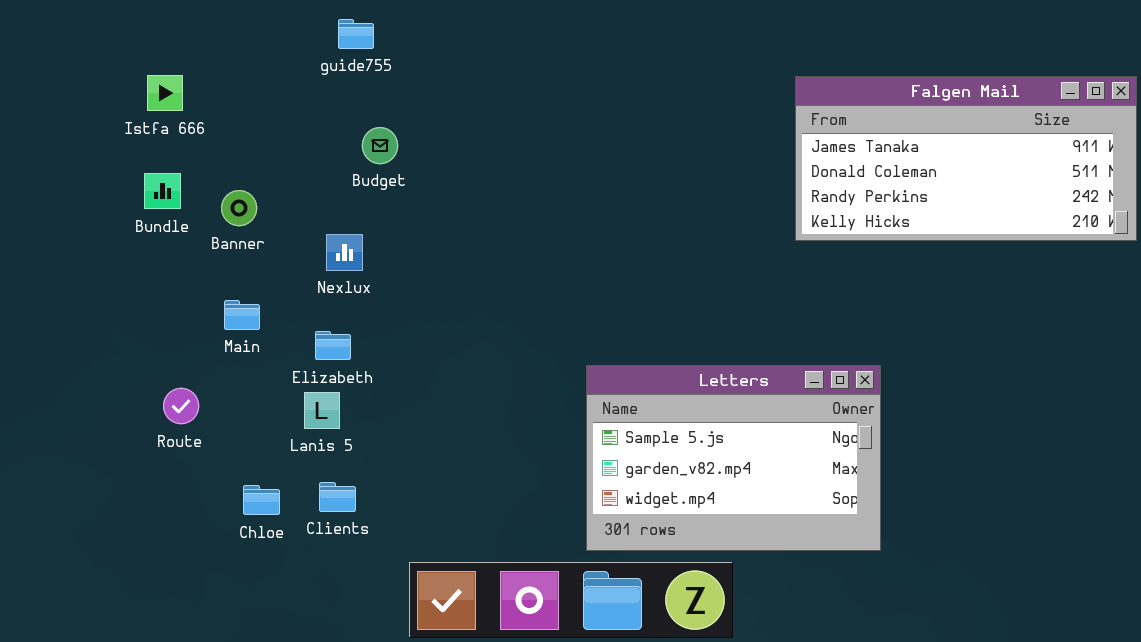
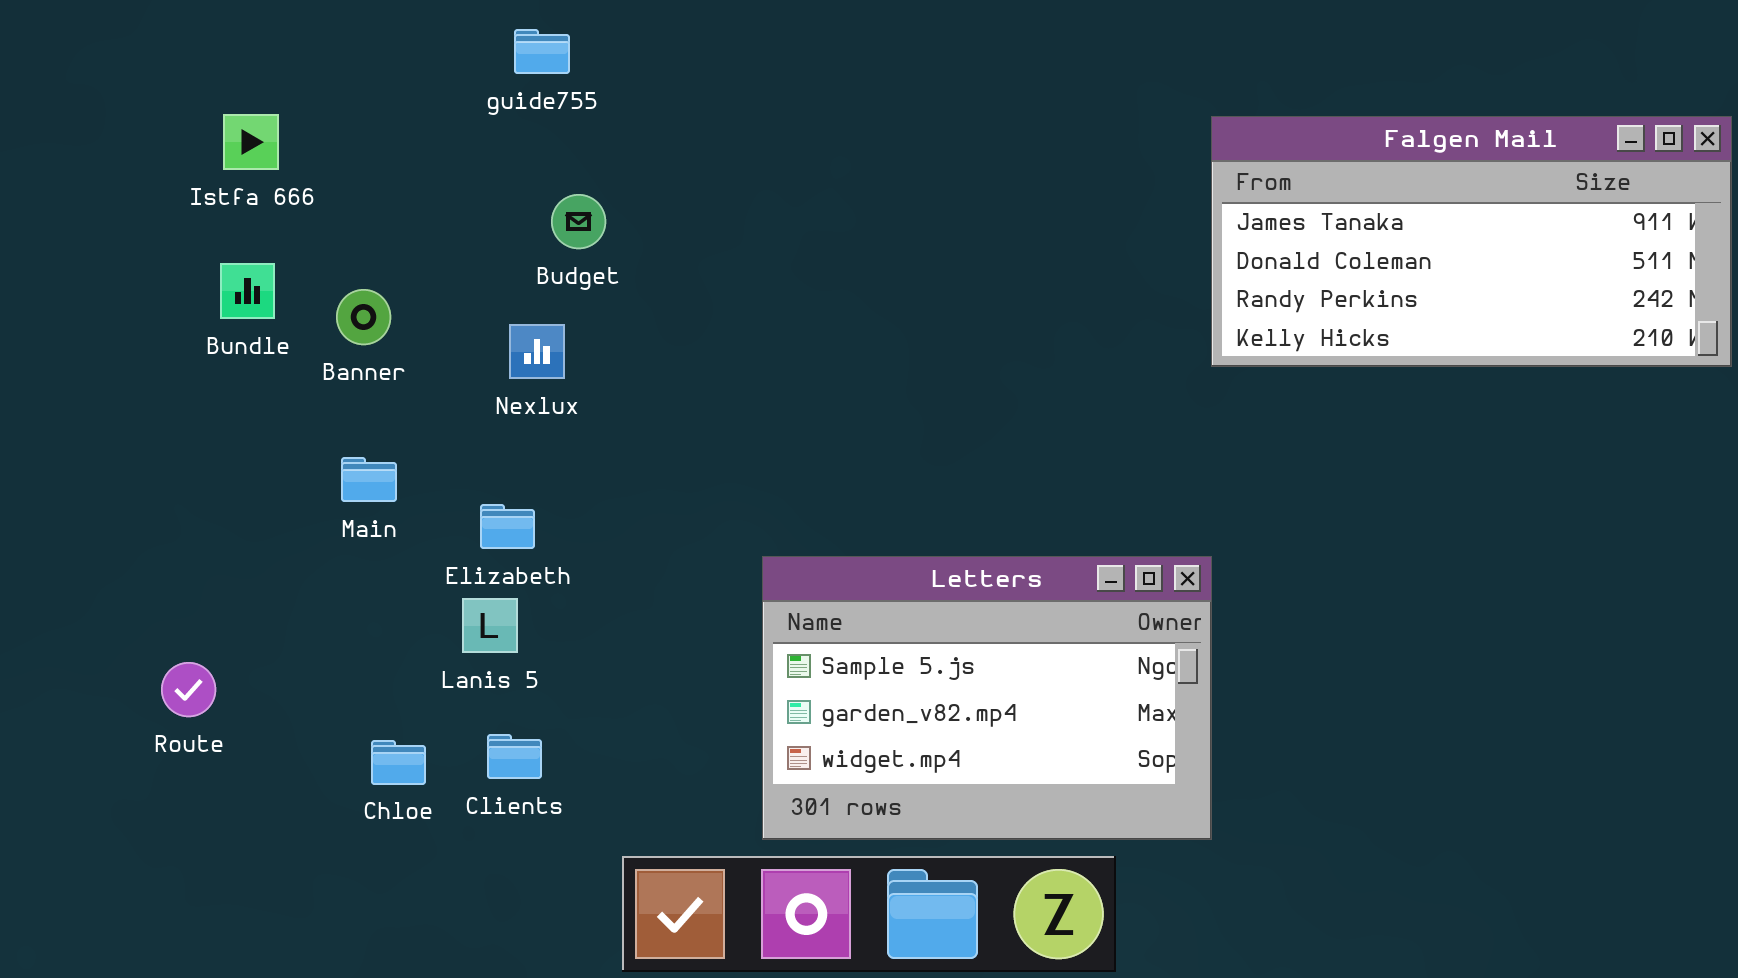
Nexlux: [326,234,363,271] -> [509,324,565,379], moved
Letters: [586,365,881,551] -> [762,556,1212,840], moved
Route: [163,388,199,424] -> [161,662,216,717], moved

